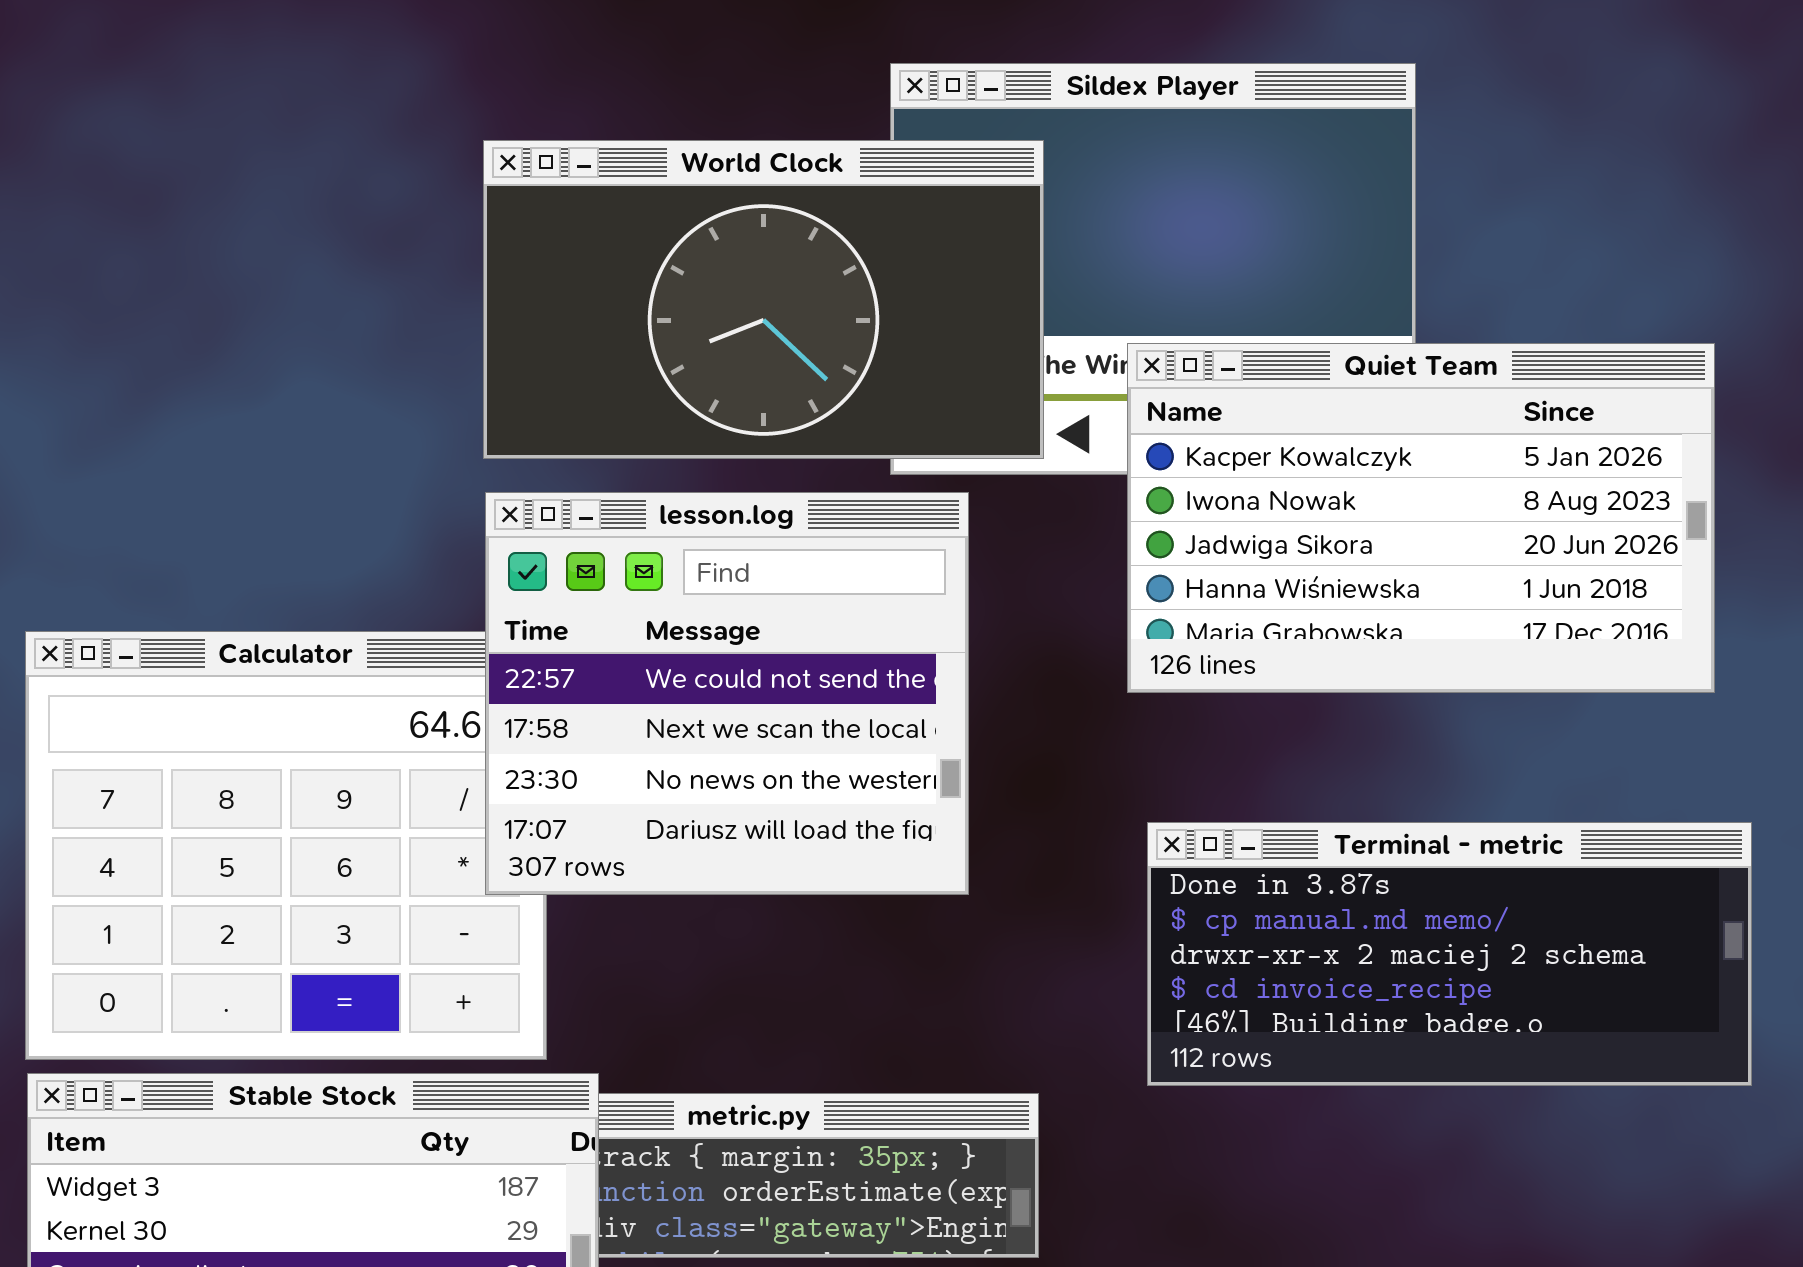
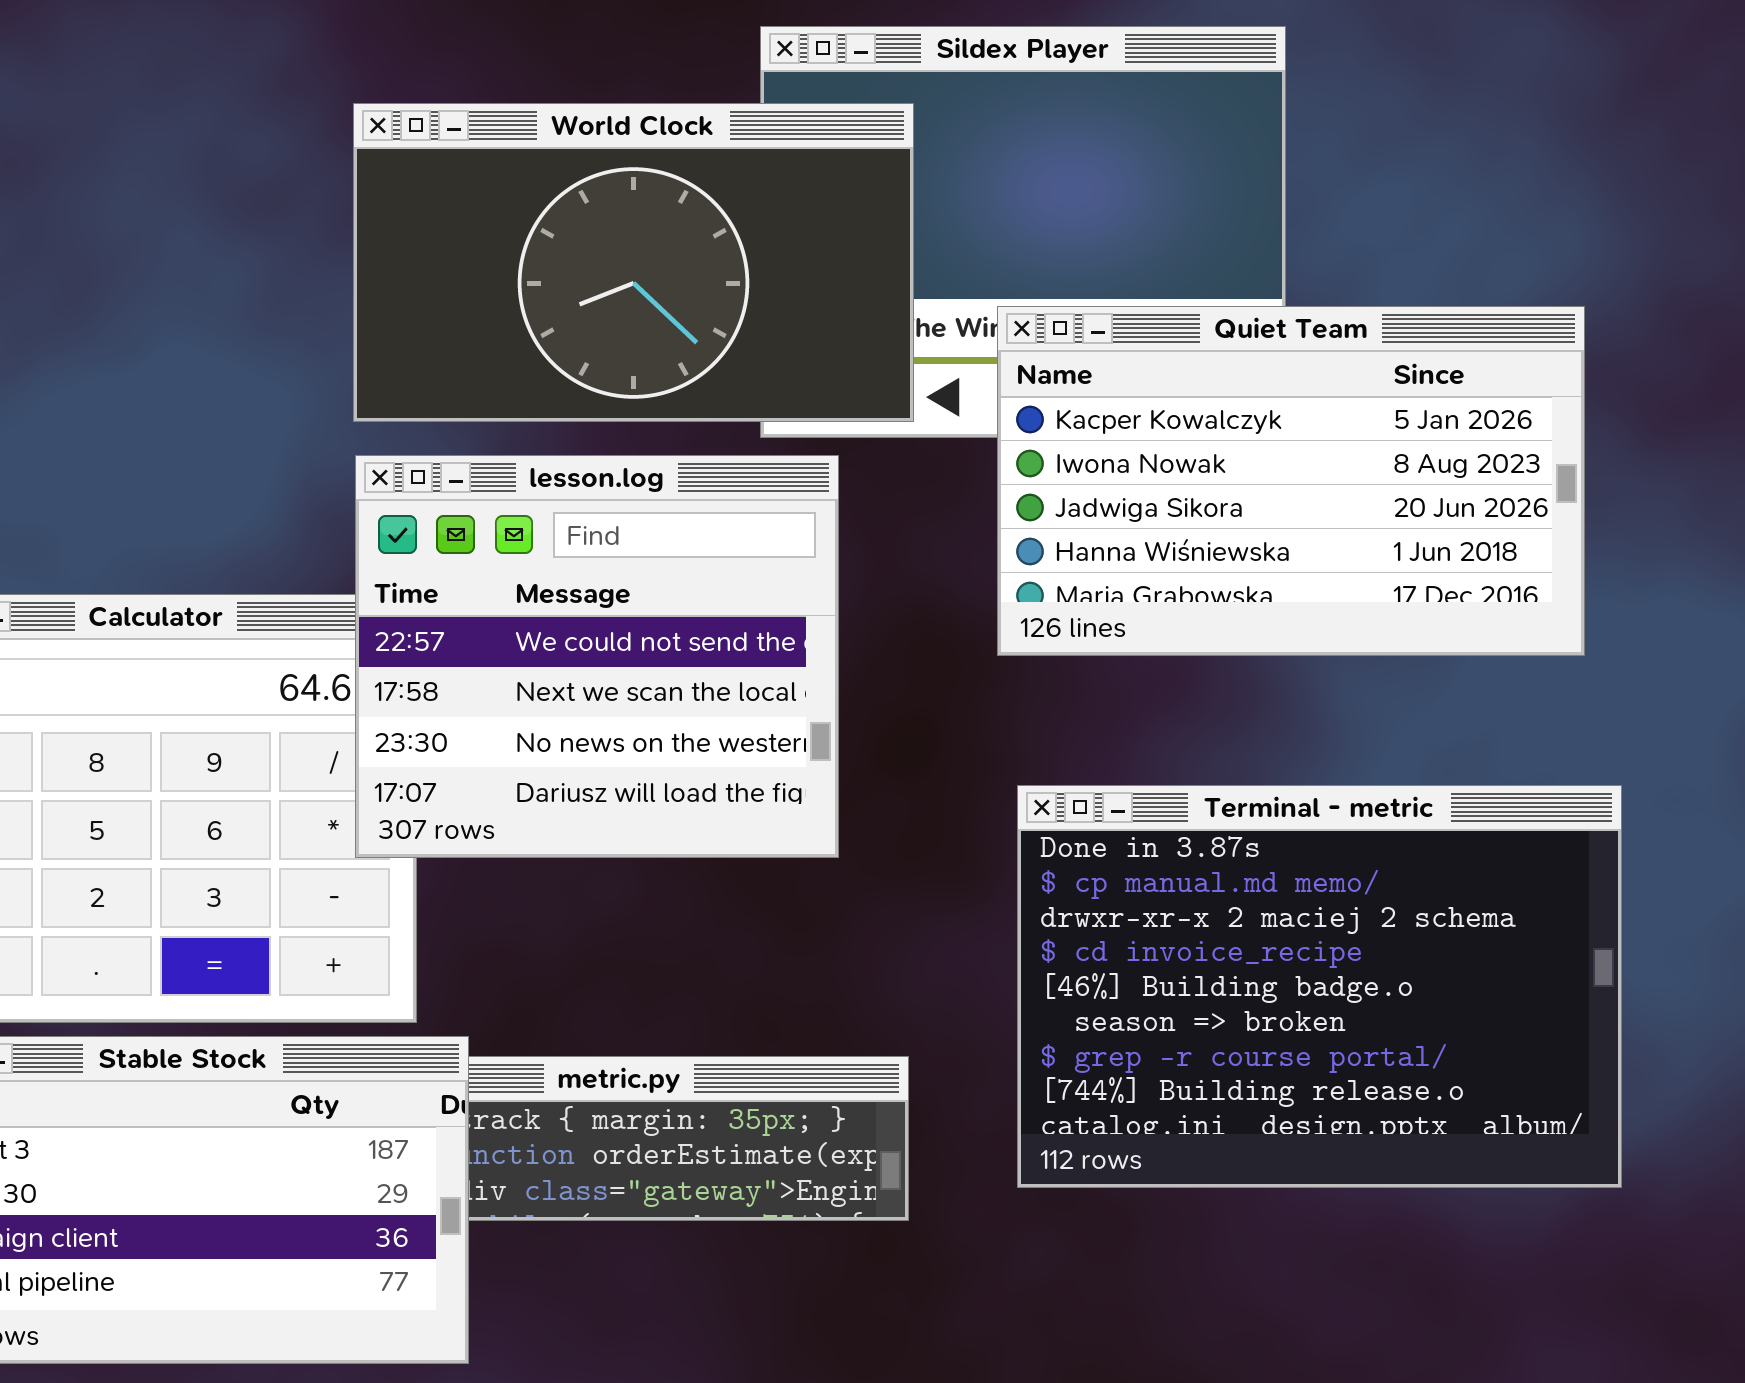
Terminal - metric: [1147,822,1752,1086] -> [1017,785,1622,1188], resized

